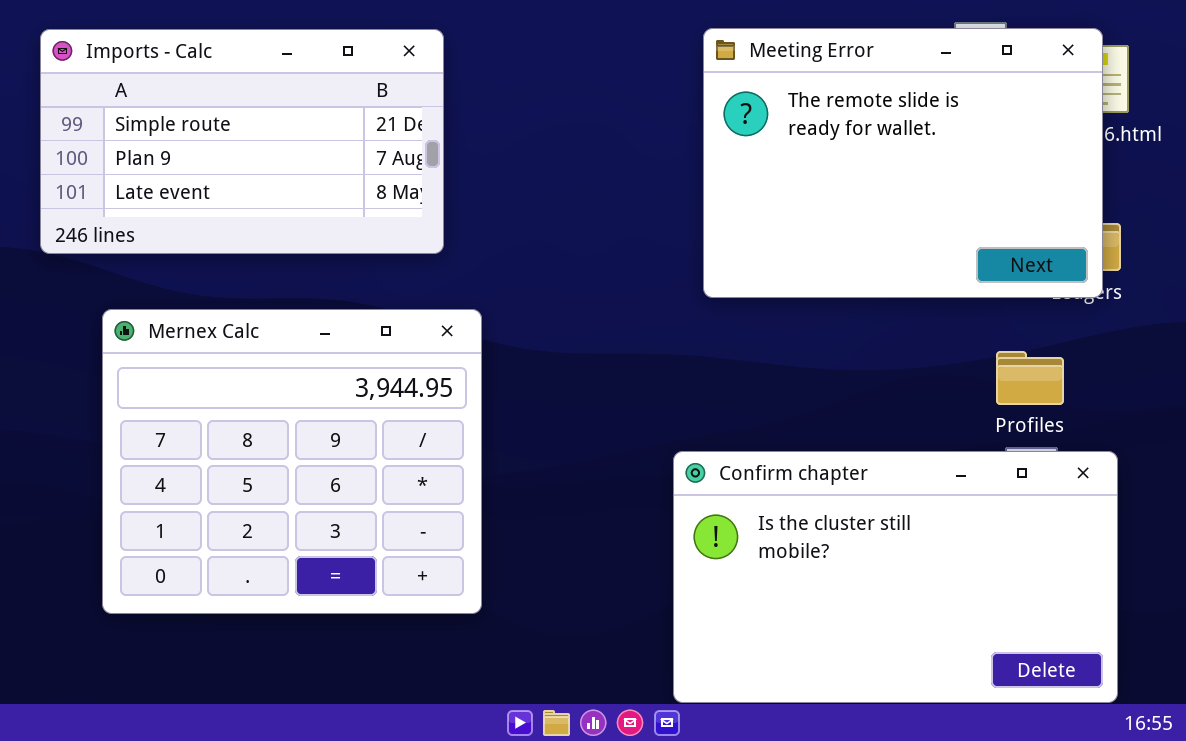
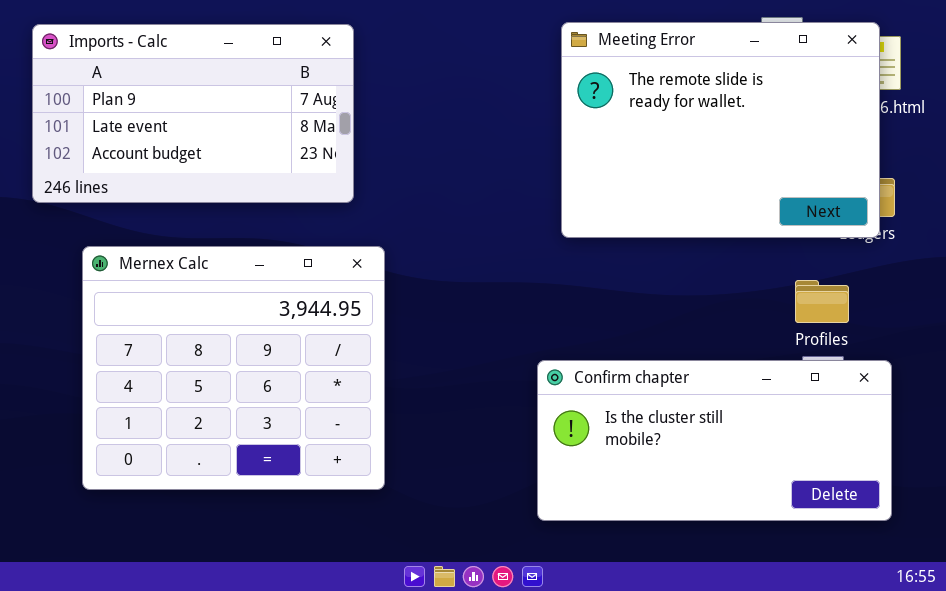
Imports - Calc: [40,29,444,254] -> [32,24,354,203], scrolled down 1 row
Confirm chapter: [673,451,1118,703] -> [537,360,892,521], resized

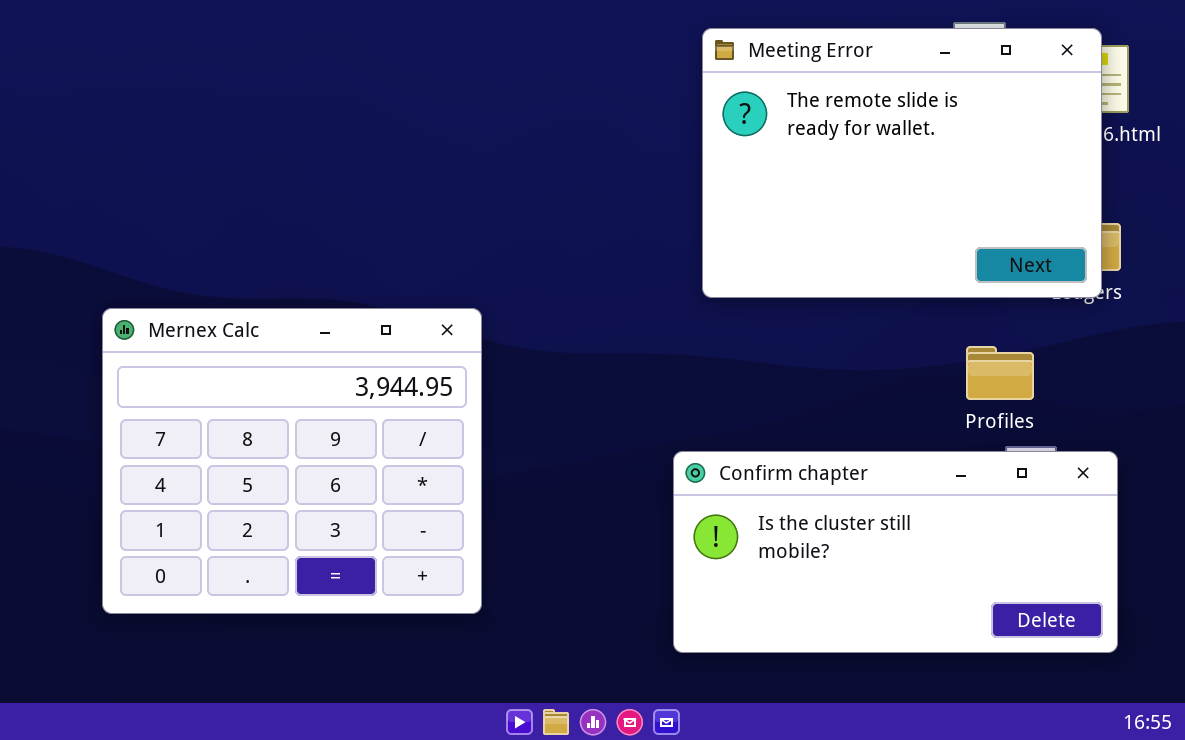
Imports - Calc: [32,24,354,203] -> none, closed
Profiles: [795,280,849,323] -> [966,346,1034,400], moved

